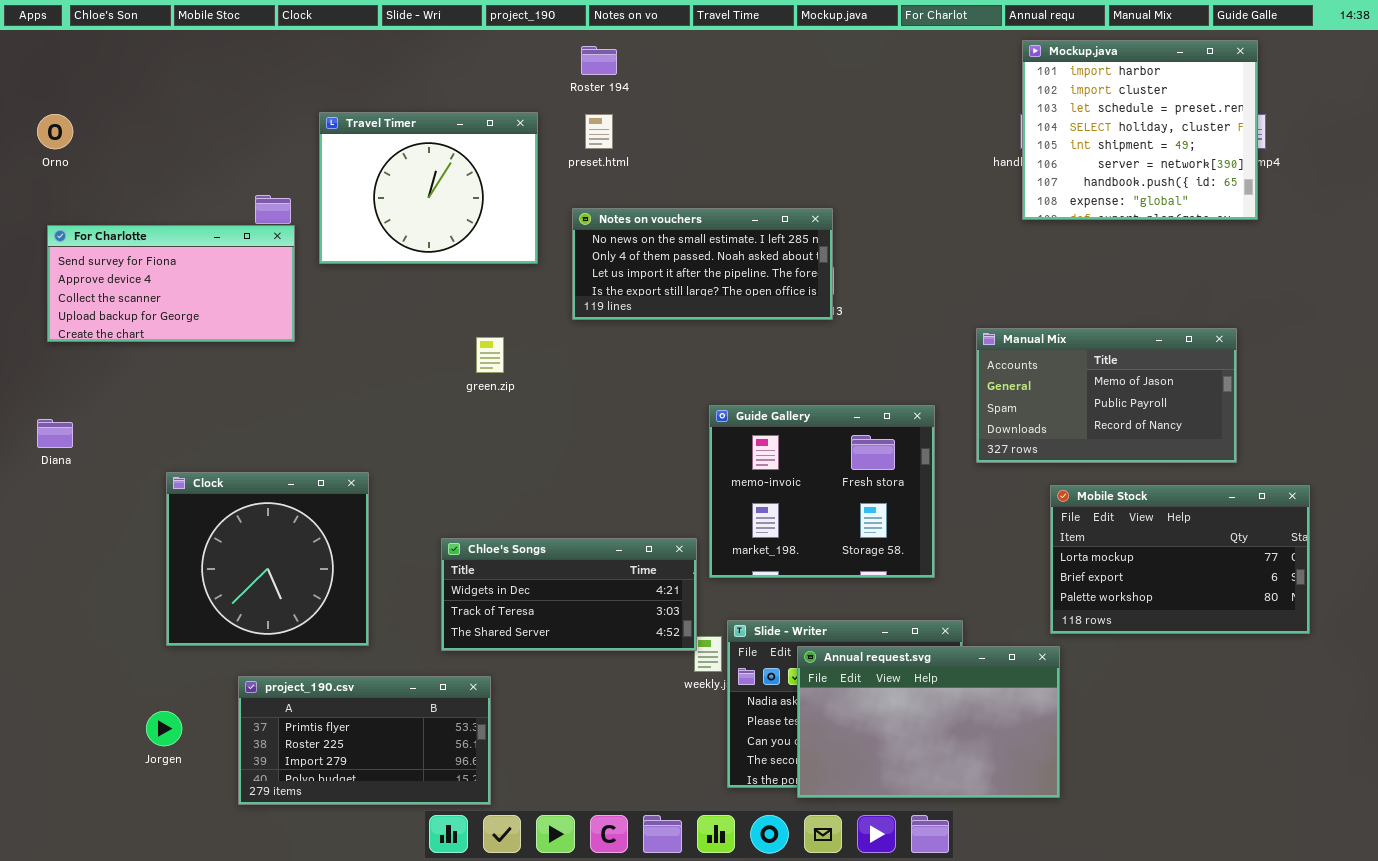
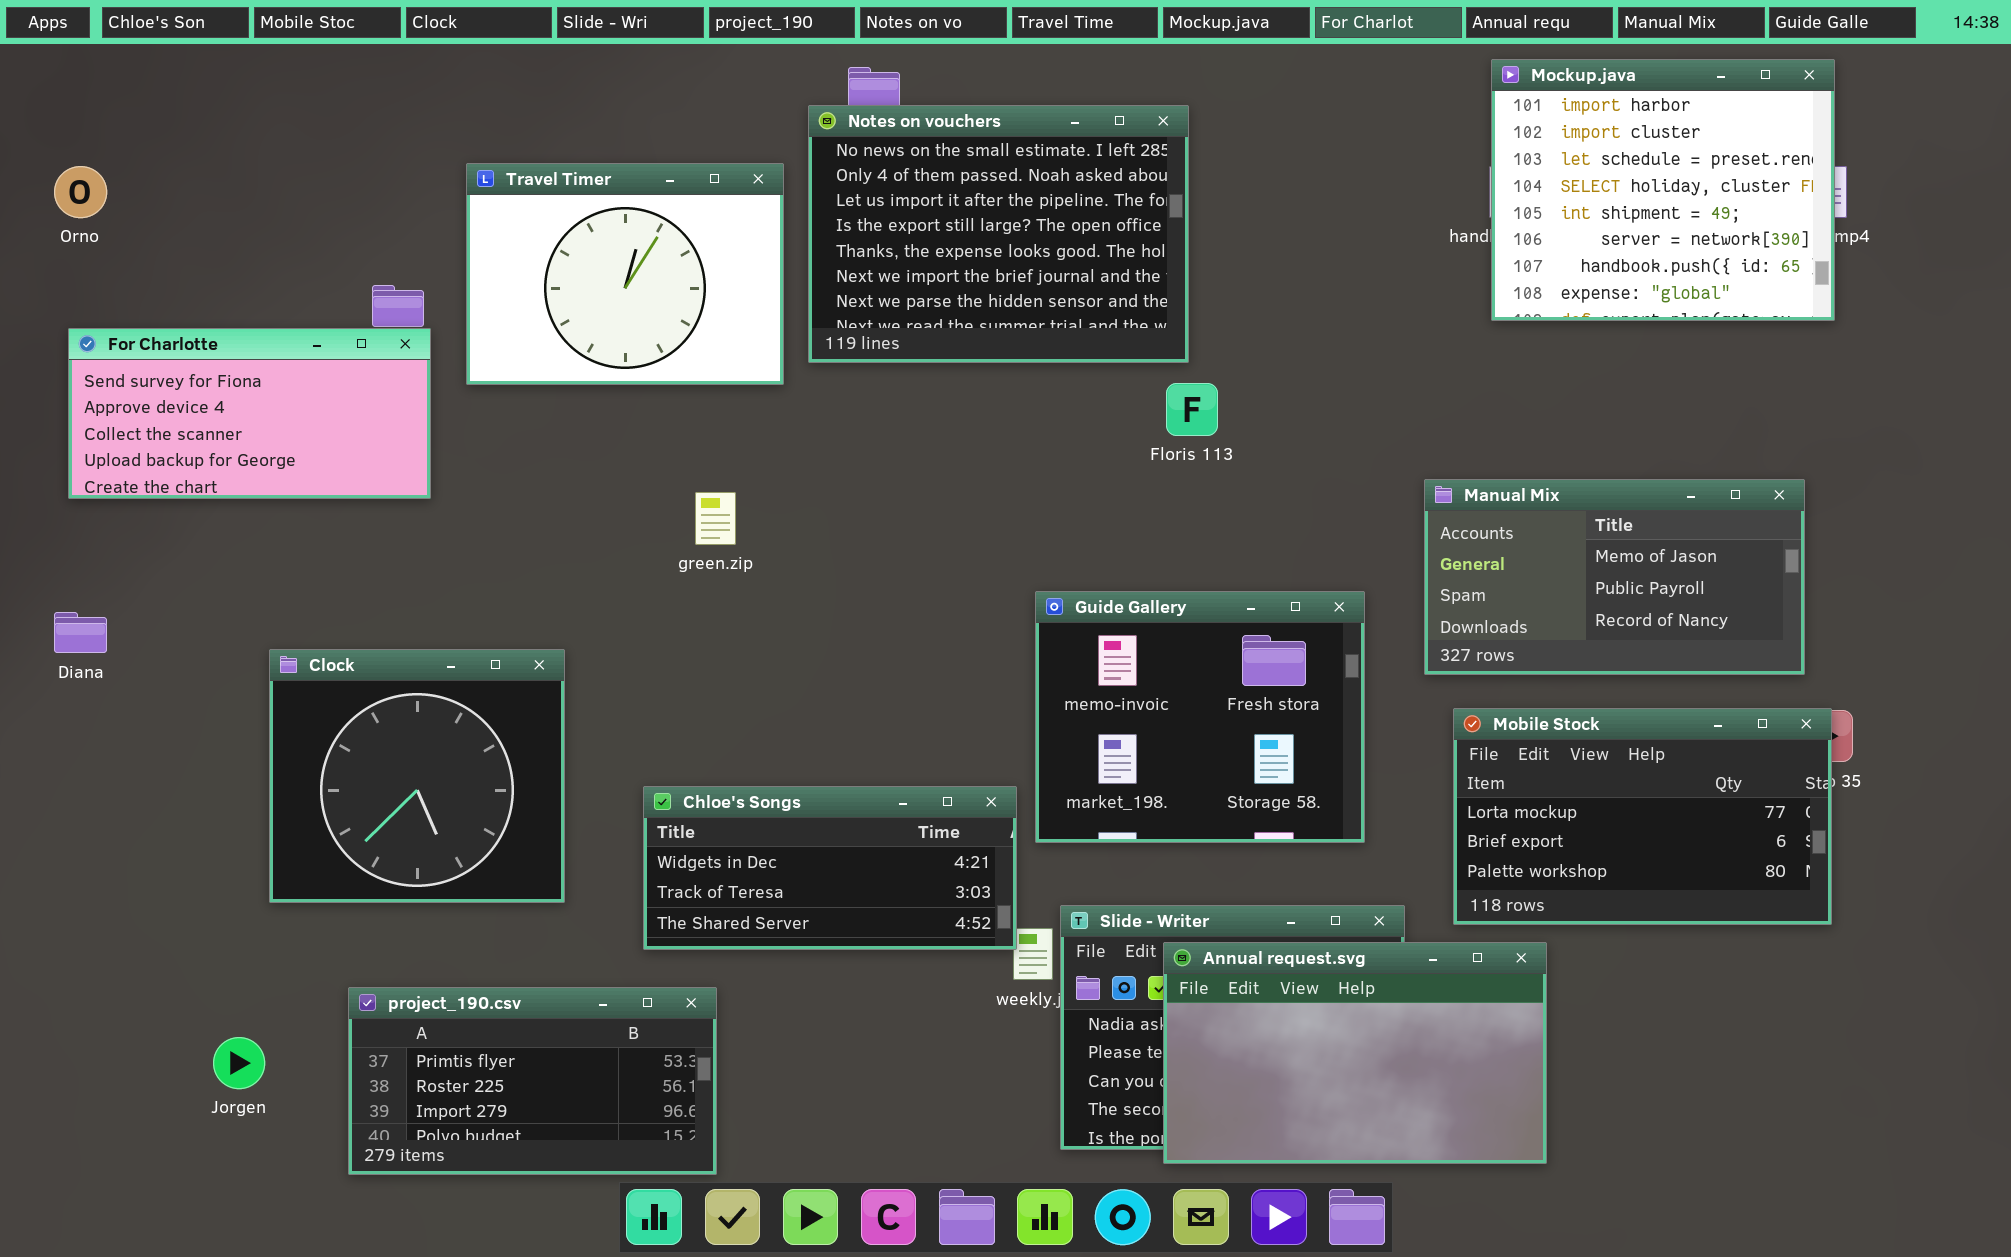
Notes on vouchers: [572,208,833,320] -> [808,105,1189,363], moved, resized
Clock: [166,472,369,646] -> [269,649,565,903], moved
Mobile Stock: [1050,485,1310,634] -> [1453,708,1832,925], moved

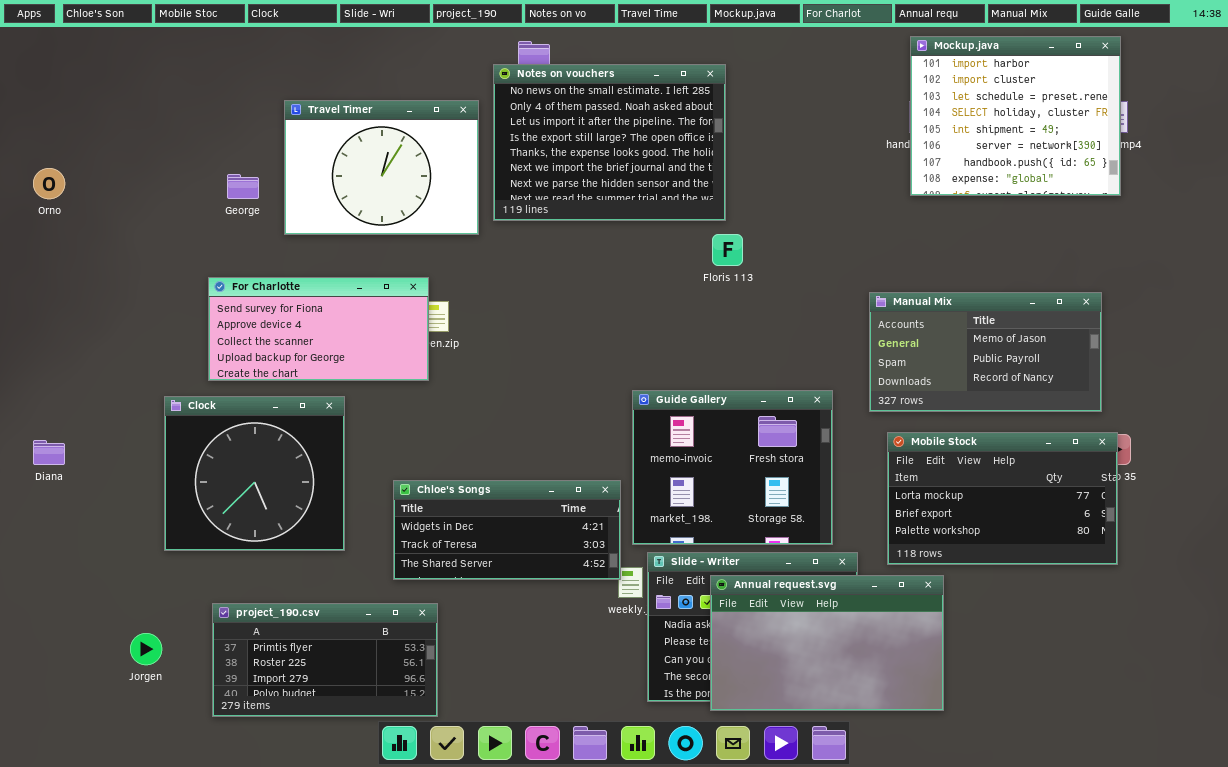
Orno: [54,166,107,218] -> [33,168,65,199], moved
For Charlotte: [68,328,431,499] -> [208,277,429,381], moved
Guide Gallery: [1035,591,1365,843] -> [632,390,833,545], moved
Diana: [54,612,107,653] -> [33,440,65,465], moved

